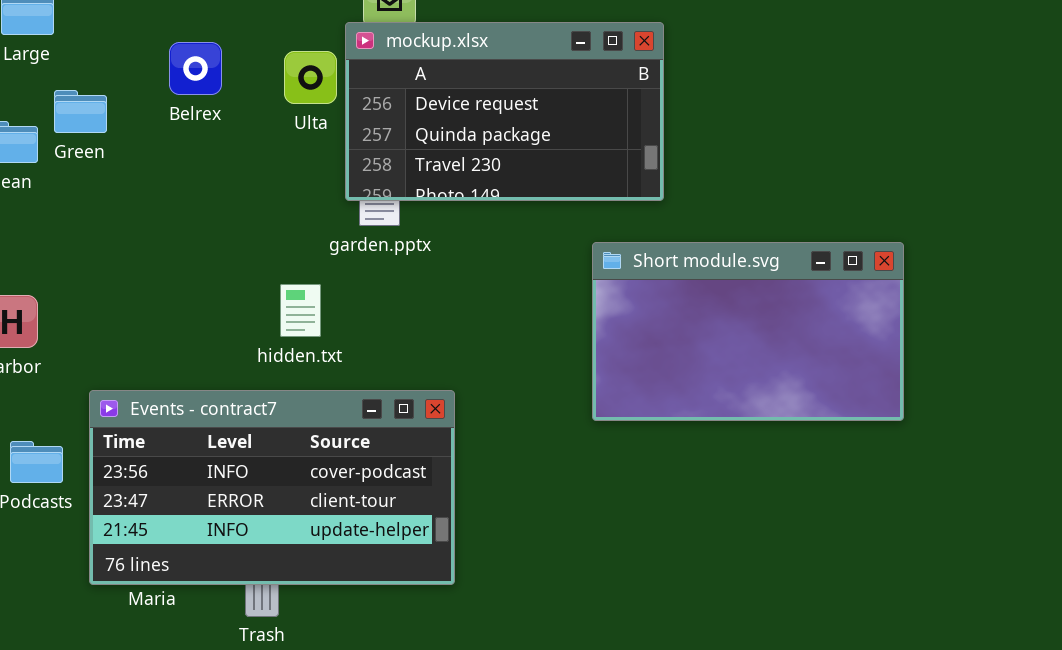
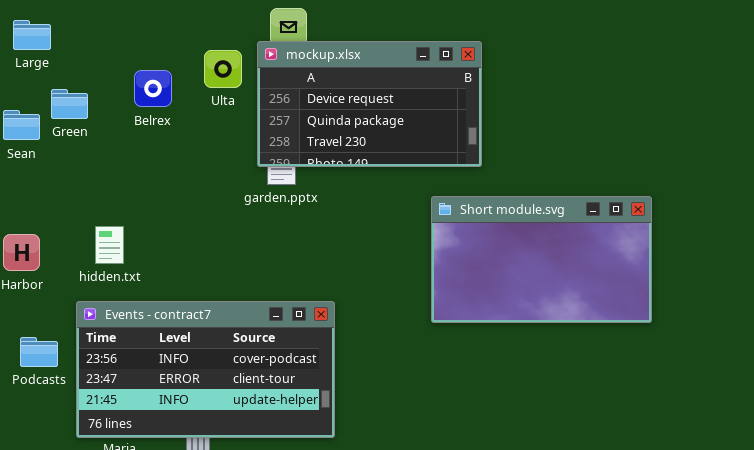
Belrex: [169,42,222,95] -> [134,70,172,107], moved
Ulta: [284,51,337,104] -> [204,50,242,88], moved
hidden.txt: [280,284,321,337] -> [95,226,124,264], moved

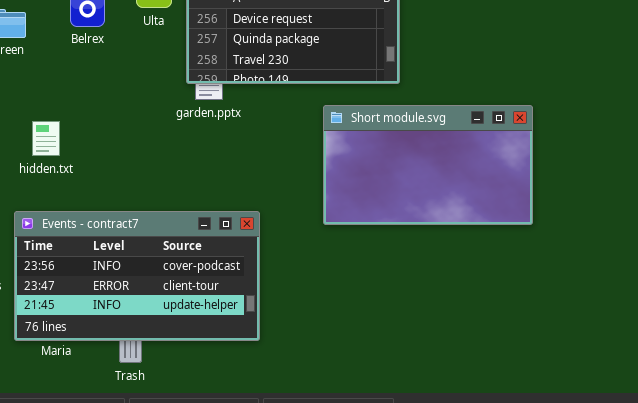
Short module.svg: [431,196,652,323] -> [323,105,533,225], moved
hidden.txt: [95,226,124,264] -> [32,121,60,156], moved

